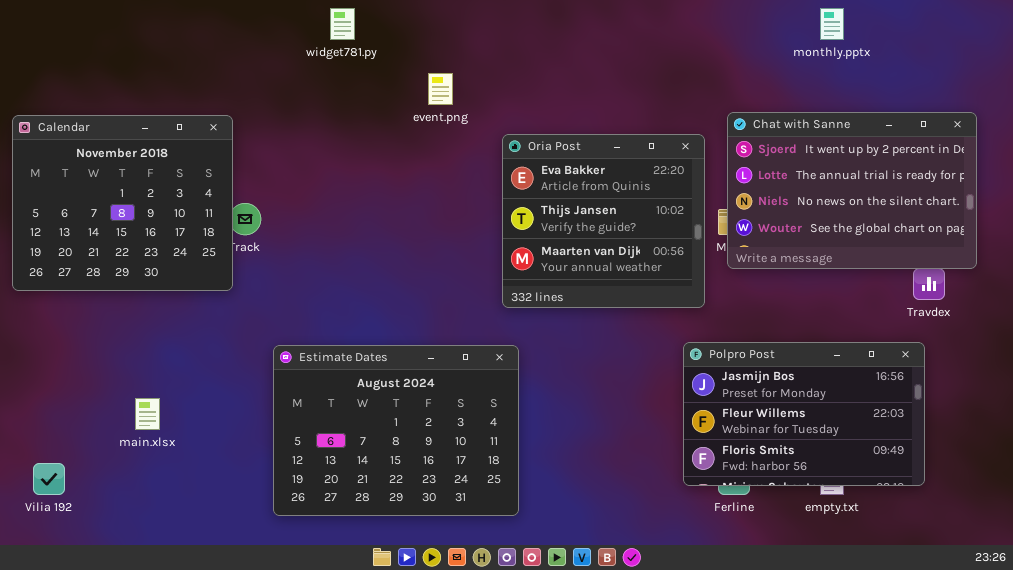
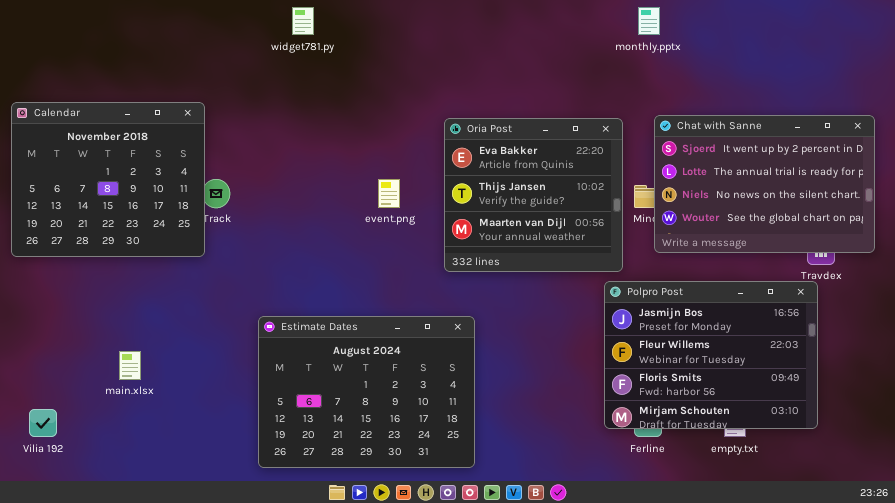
monthly.pptx: [820,8,844,40] -> [638,7,660,35], moved
event.png: [428,73,453,105] -> [378,179,400,208], moved
Chat with Sanne: [727,112,977,269] -> [654,115,875,253], moved
Polpro Post: [683,342,925,486] -> [604,281,818,429], resized
Estimate Dates: [273,345,519,516] -> [258,316,475,468], moved

